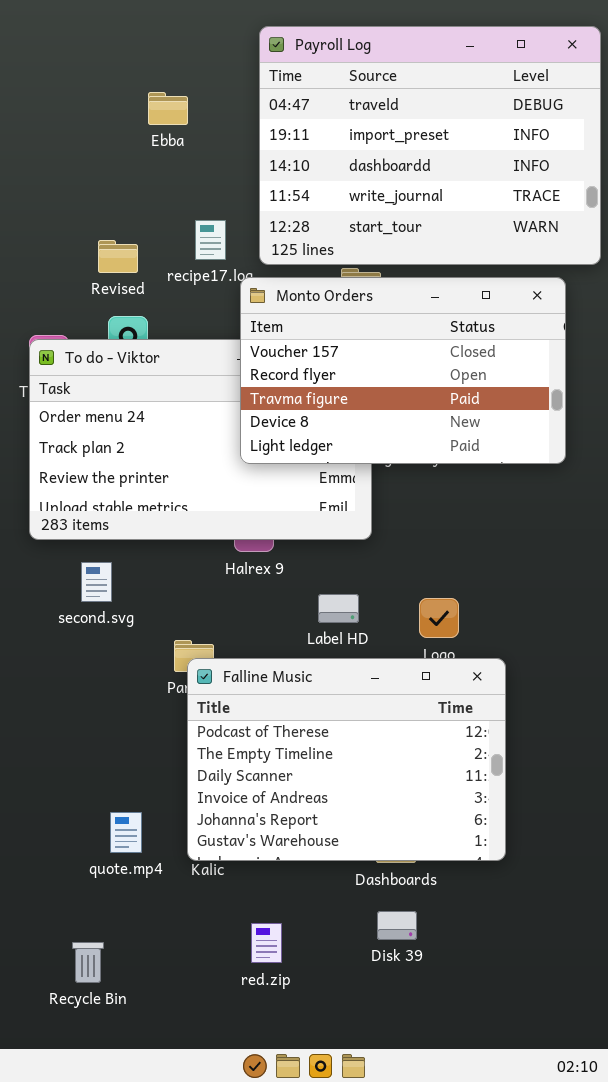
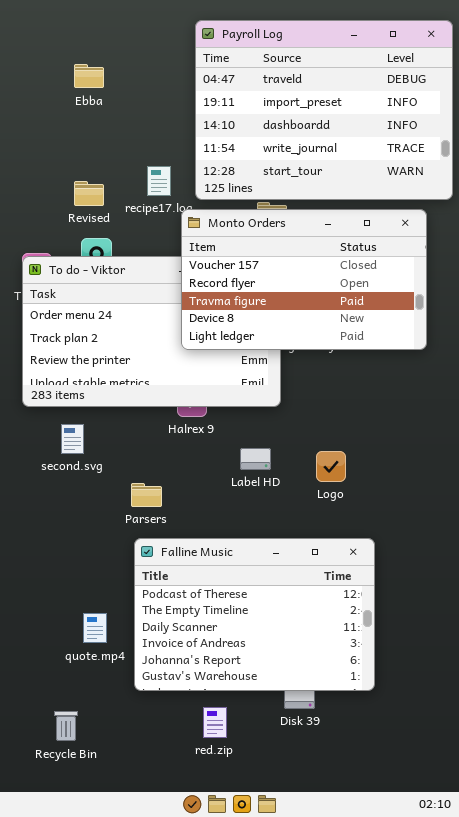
Ebba: [148,92,188,125] -> [74,64,104,88], moved
Falline Music: [187,658,506,861] -> [134,538,375,691], moved
red.zip: [251,923,282,963] -> [203,707,227,738], moved

